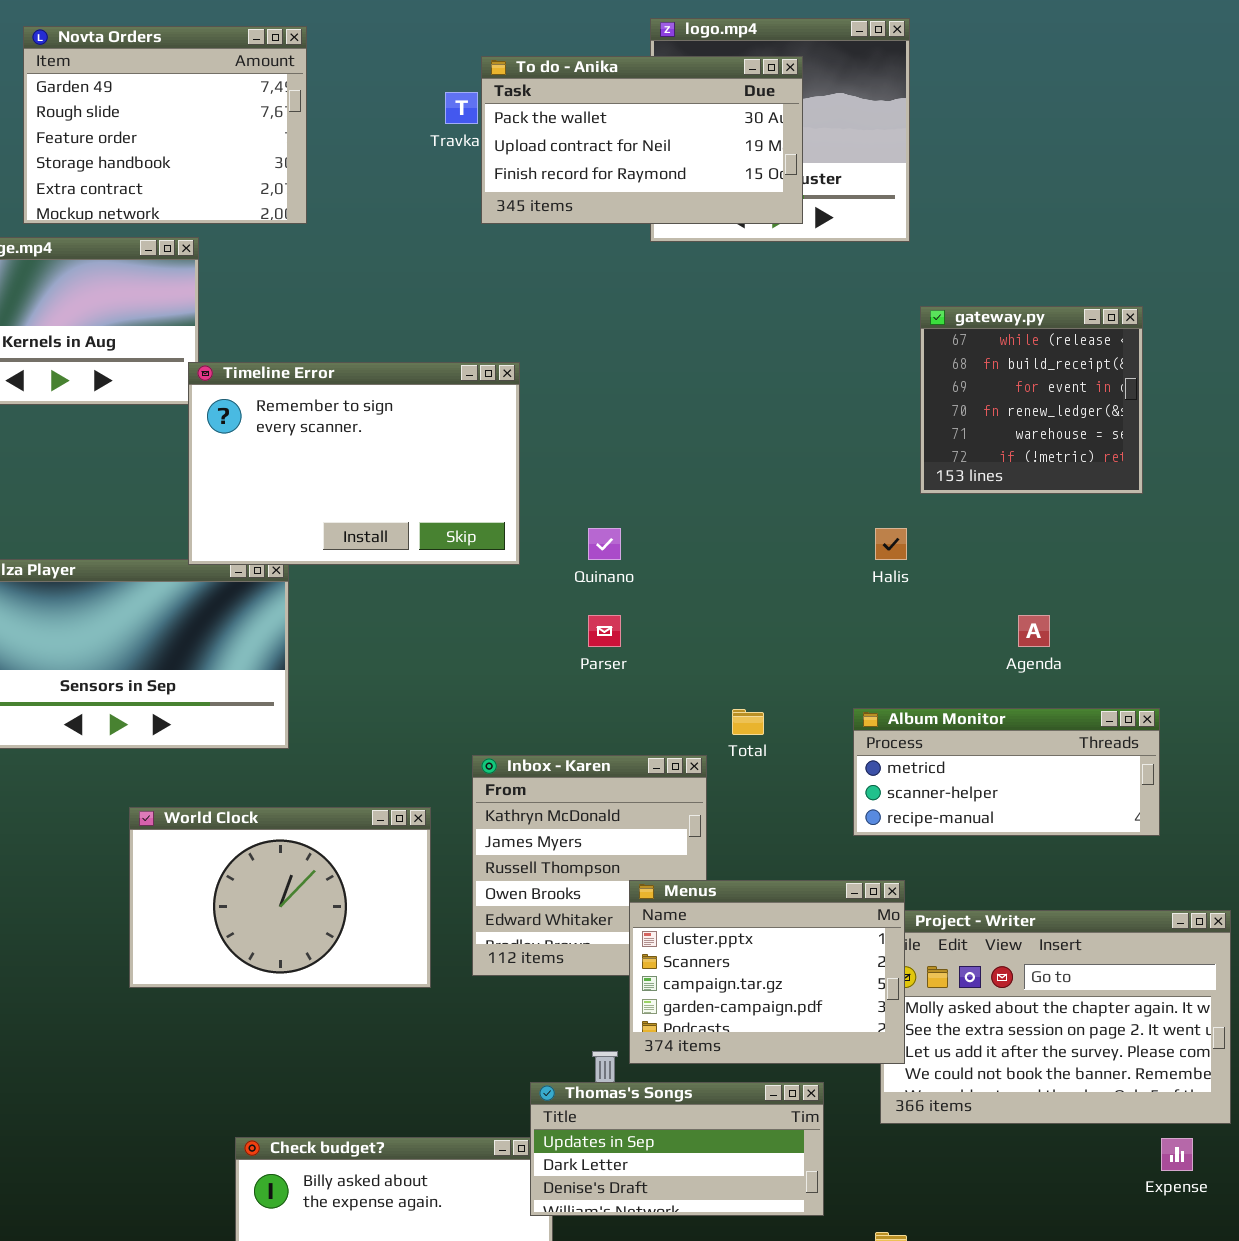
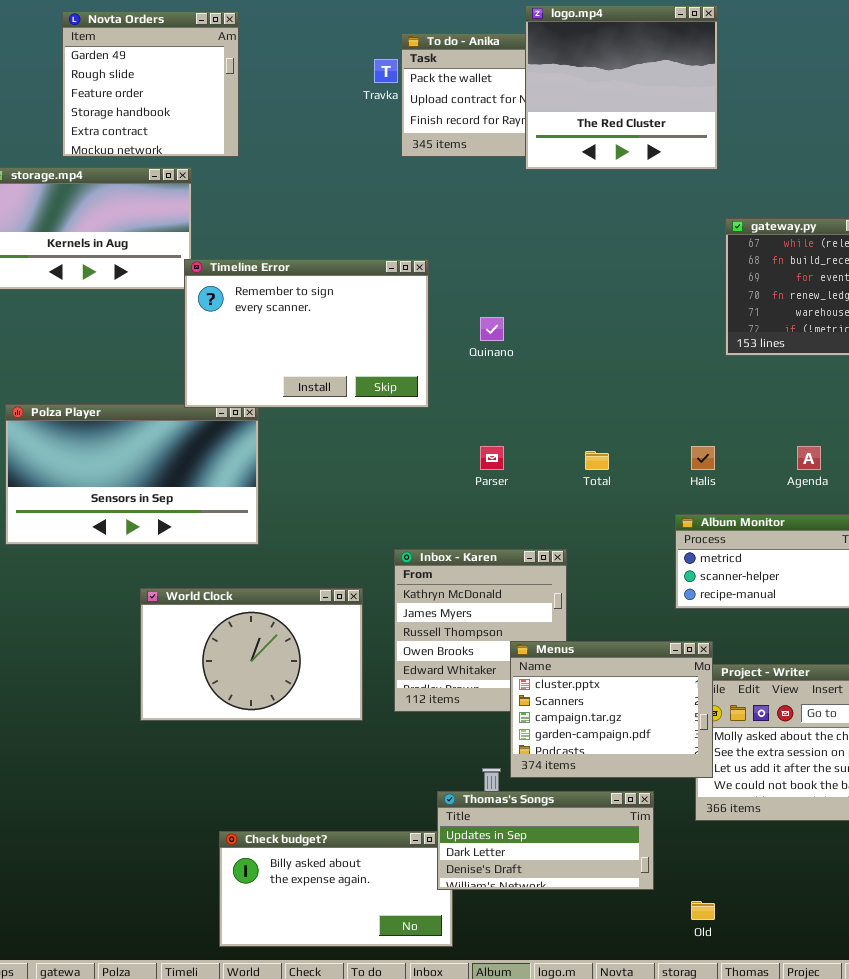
logo.mp4: [650,18,910,242] -> [525,5,718,170], raised
Novta Orders: [23,26,307,224] -> [62,11,239,157], resized
Quinano: [588,528,621,560] -> [480,317,504,341], moved
Halis: [875,528,907,560] -> [691,446,715,470], moved
Total: [732,709,764,735] -> [585,451,609,470], moved

